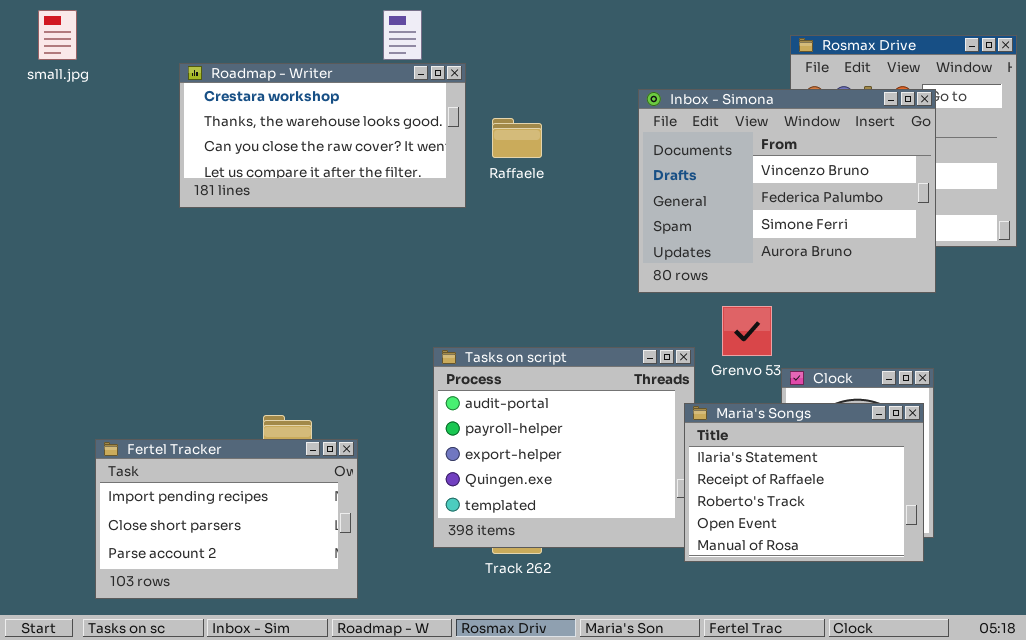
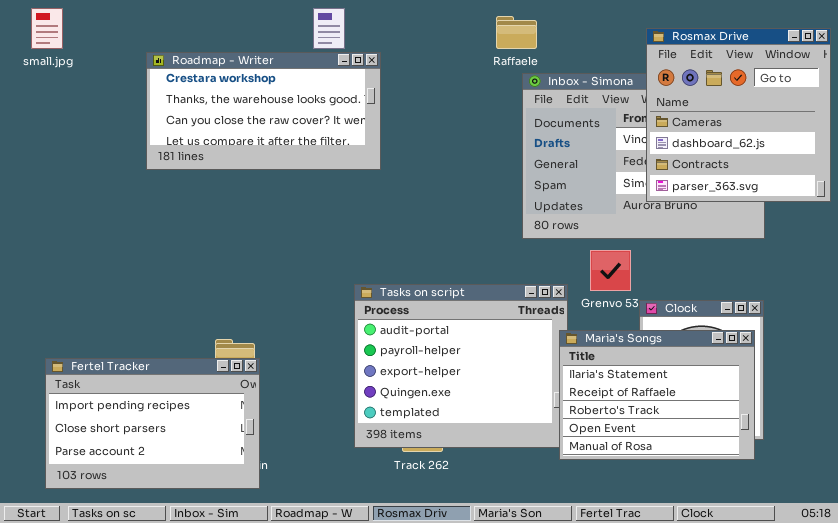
Rosmax Drive: [790,35,1017,247] -> [646,28,831,202], raised
Raffaele: [492,118,542,158] -> [496,16,537,49], moved
Fertel Tracker: [95,439,358,599] -> [45,358,260,489], moved

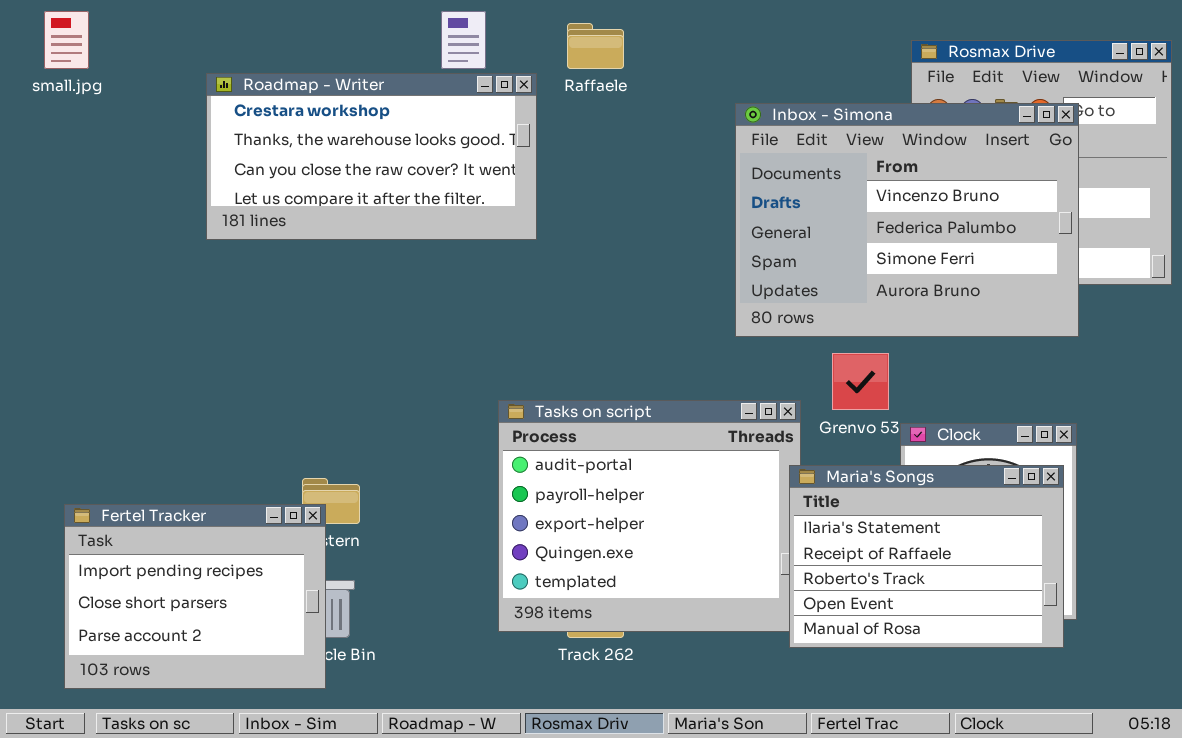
Raffaele: [496,16,537,49] -> [567,23,624,69], moved
Inbox - Simona: [522,73,765,239] -> [735,103,1079,337], raised
Fertel Tracker: [45,358,260,489] -> [64,504,326,689], resized

